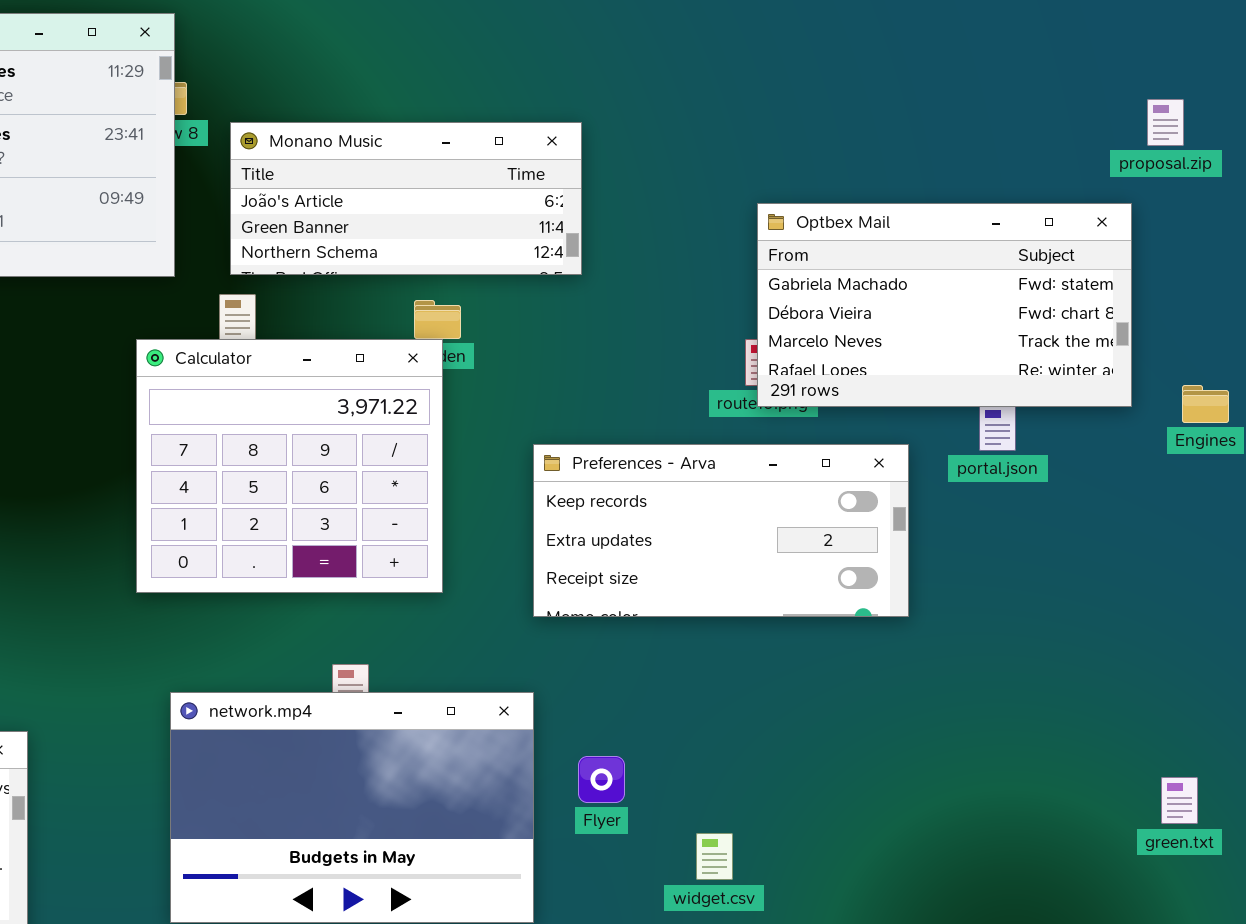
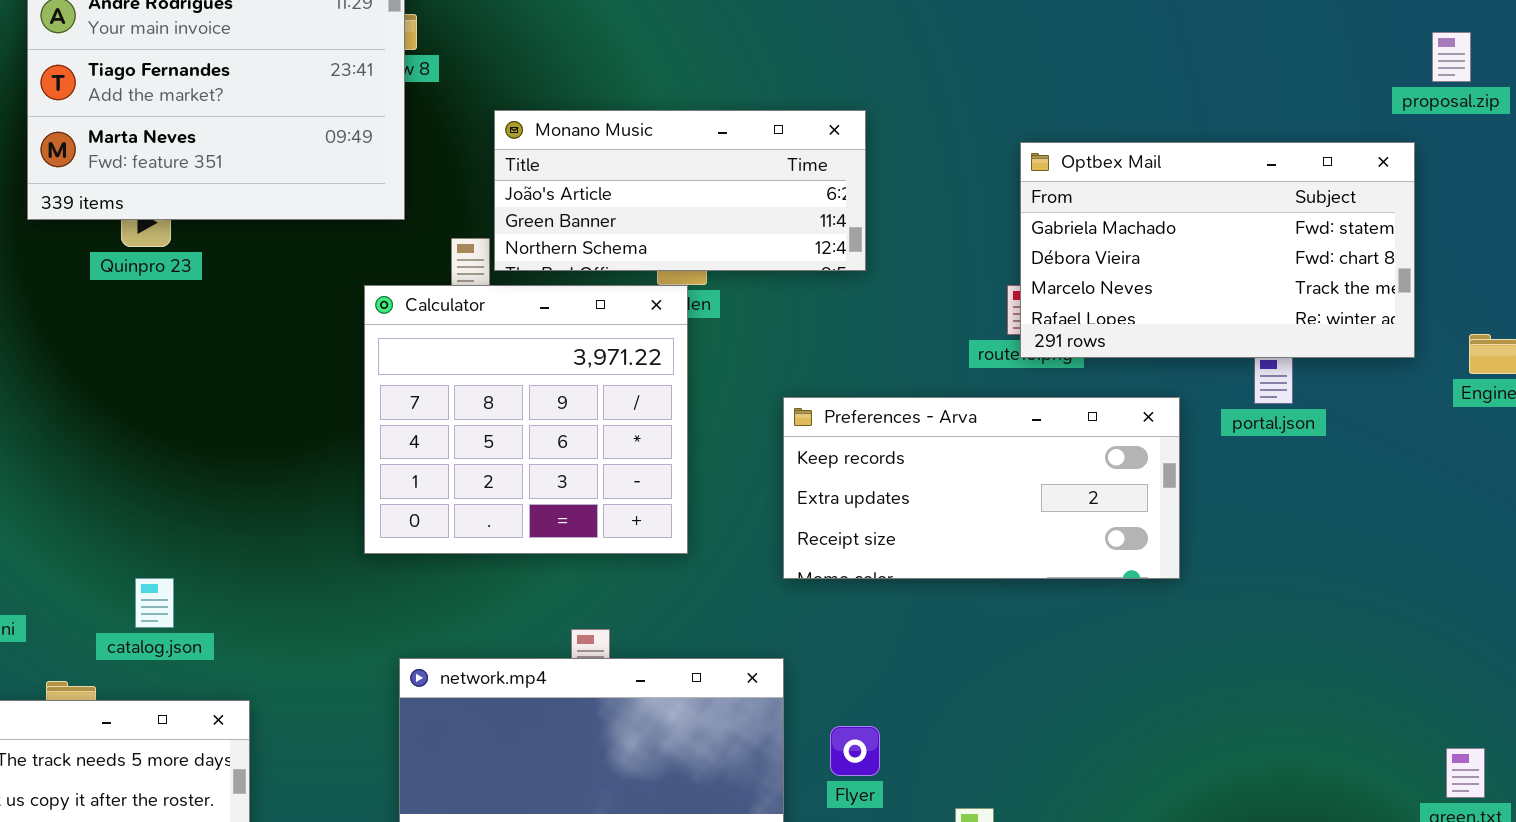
Monano Music: [230,122,582,275] -> [494,110,866,271], moved

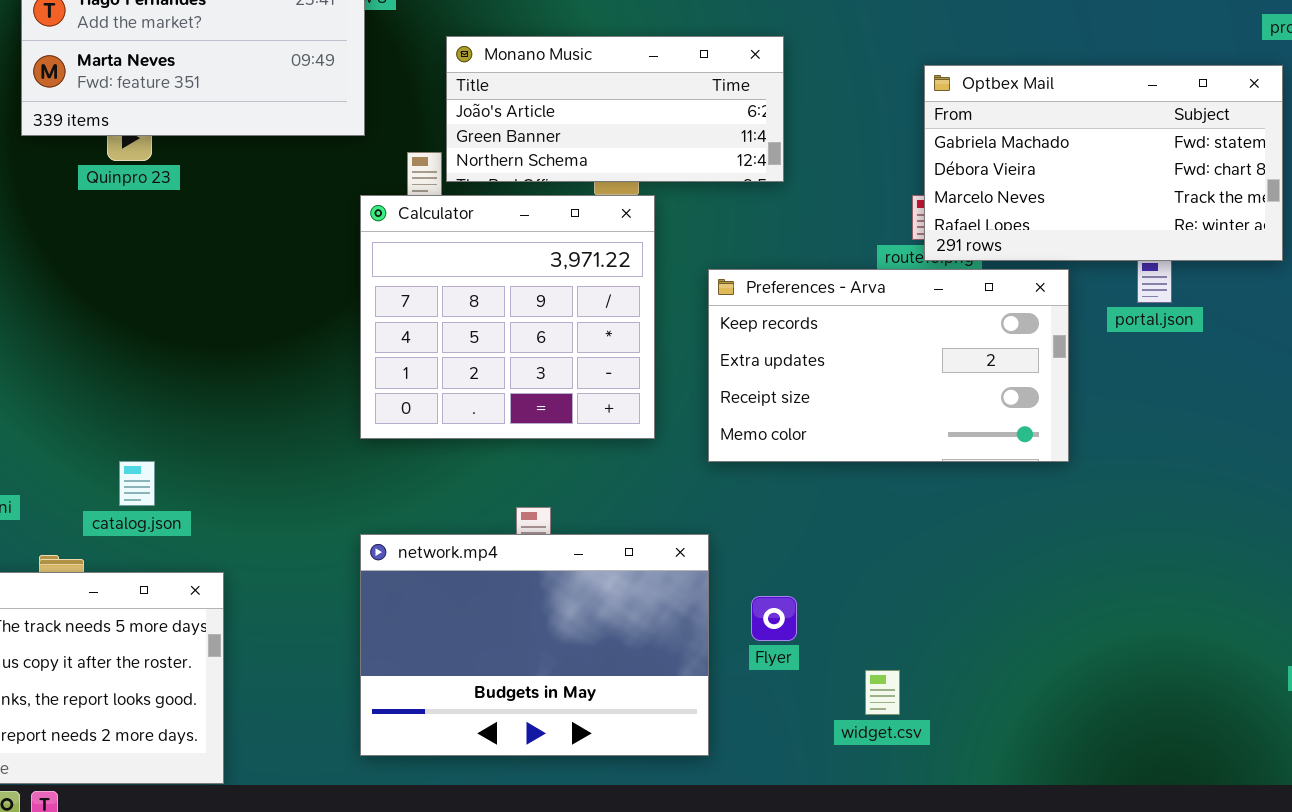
Calculator: [364,285,688,554] -> [360,195,655,439], moved
Preferences - Arva: [783,397,1180,579] -> [708,269,1069,462], resized

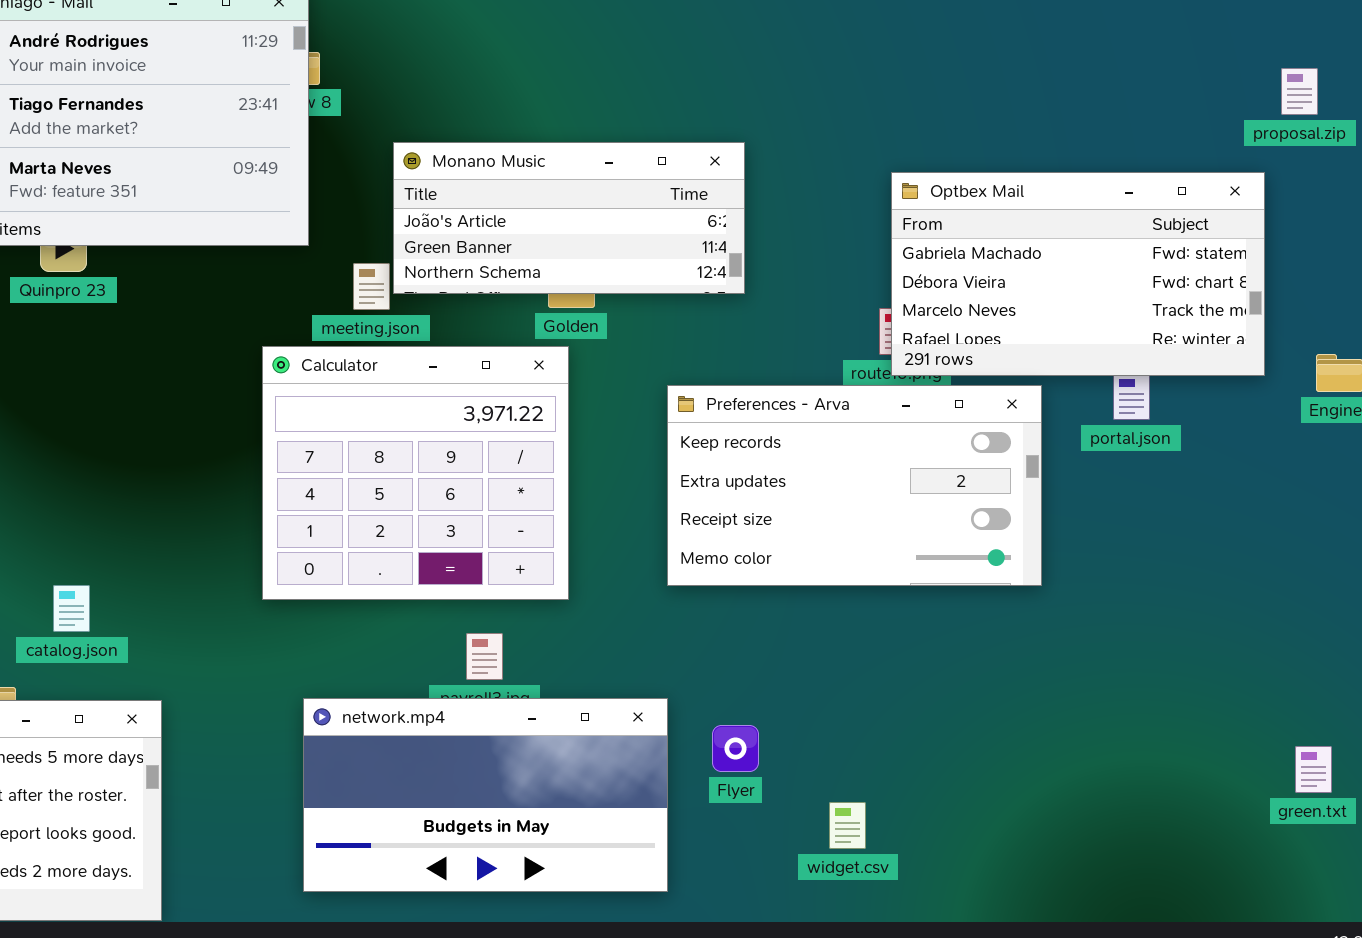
Calculator: [360,195,655,439] -> [262,346,569,600], moved
network.mp4: [360,534,709,756] -> [303,698,668,892], resized

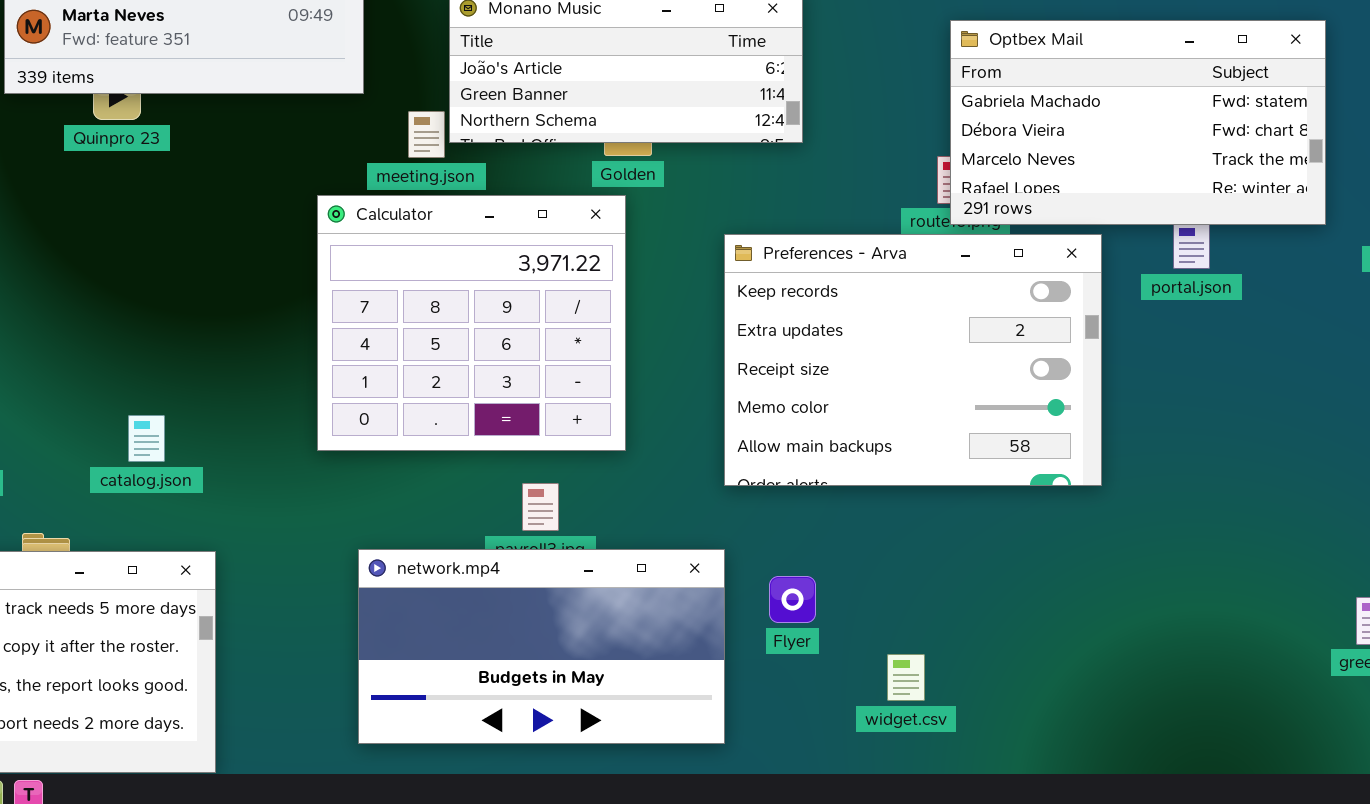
Preferences - Arva: [667,385,1042,586] -> [724,234,1102,486], resized
catalog.json: [53,585,90,632] -> [128,415,165,462], moved

